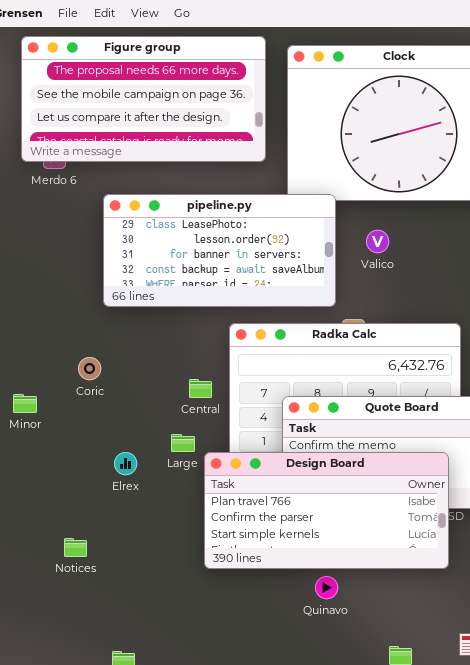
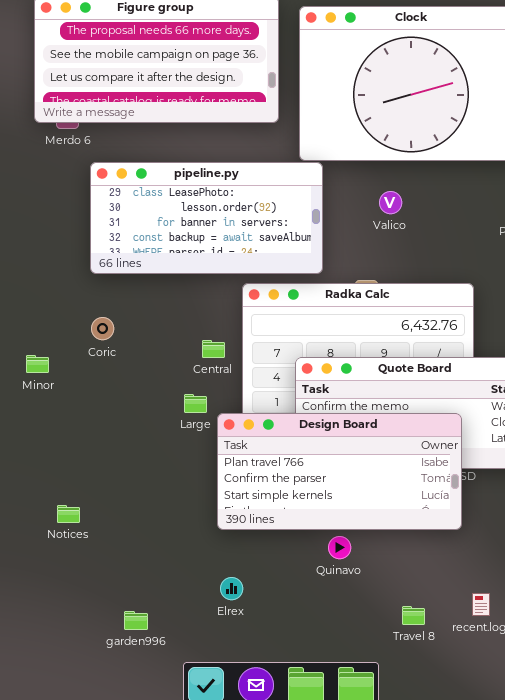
pipeline.py: [103,194,336,307] -> [90,162,323,274], moved
Elrex: [114,452,137,475] -> [220,577,243,600], moved
Notices: [64,538,87,557] -> [57,505,80,523], moved

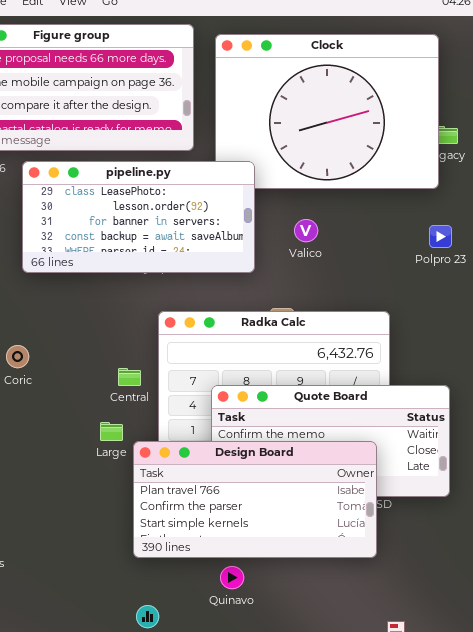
pipeline.py: [90,162,323,274] -> [22,161,255,273], moved
Quinavo: [328,536,351,559] -> [220,566,244,589], moved

